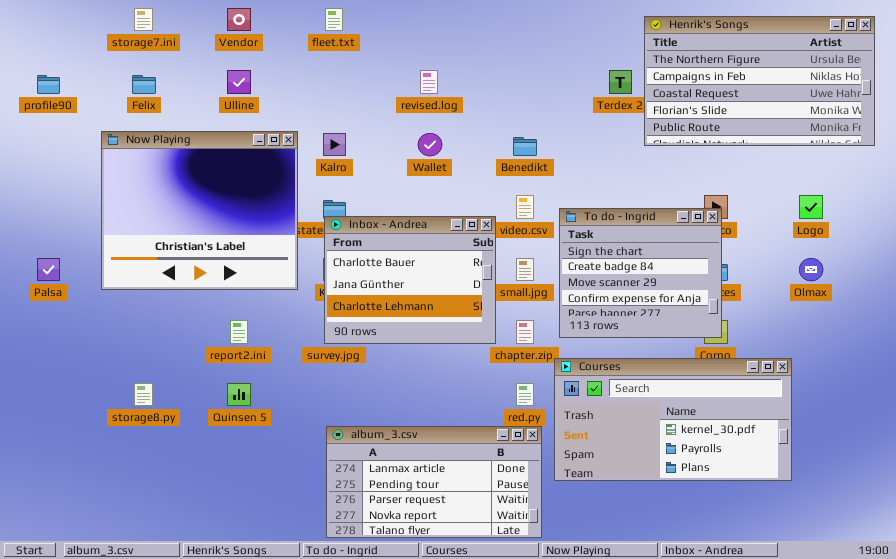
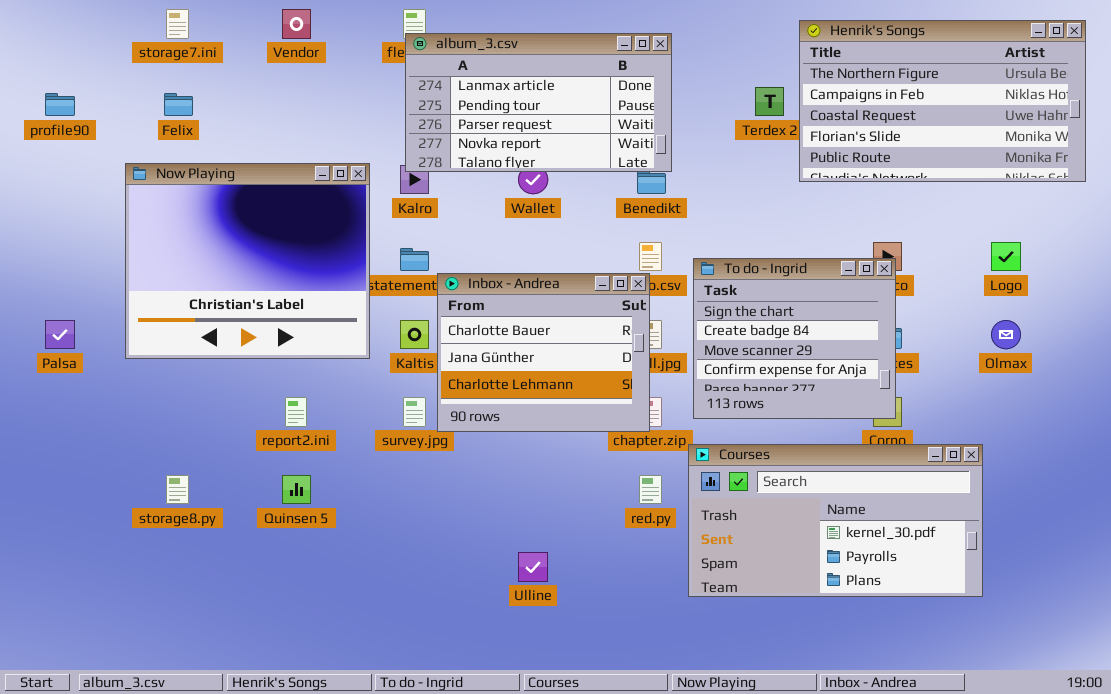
Ulline: [227,70,251,94] -> [518,552,548,582], moved
Inbox - Andrea: [324,216,496,344] -> [437,273,650,432], moved
album_3.csv: [326,426,542,538] -> [405,33,672,172], moved

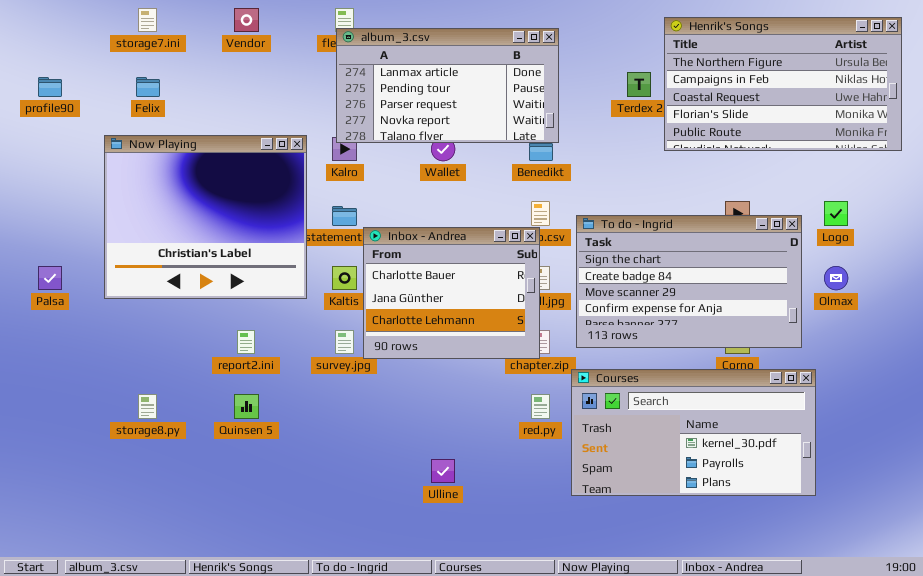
To do - Ingrid: [693,258,896,419] -> [576,215,802,348], resized

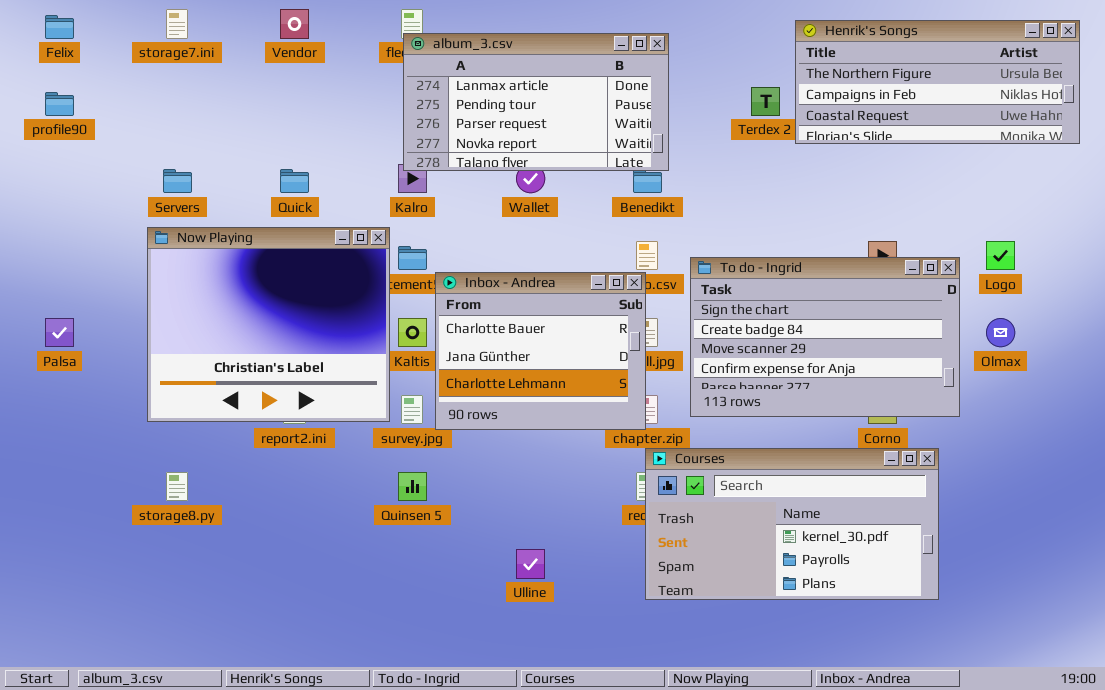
Henrik's Songs: [664,17,902,151] -> [795,20,1080,144], resized
Felix: [136,77,160,97] -> [45,15,74,39], moved
Now Playing: [104,135,307,299] -> [147,227,390,422], moved
Courses: [571,369,816,496] -> [645,448,939,600], moved
Quinsen 5: [234,394,259,419] -> [398,472,427,501], moved

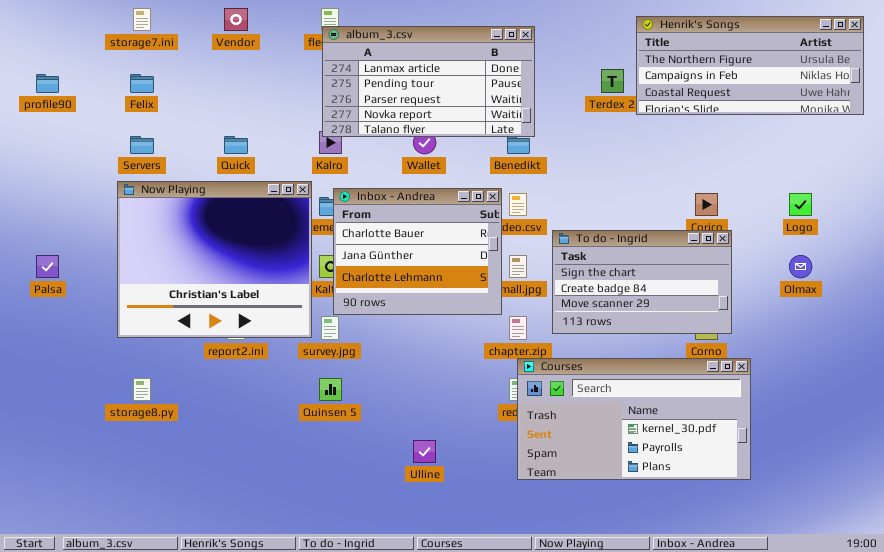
Felix: [45,15,74,39] -> [130,74,154,93], moved
To do - Ingrid: [690,257,960,417] -> [552,230,732,334], resized
Inbox - Andrea: [435,272,646,430] -> [333,188,502,315], moved

